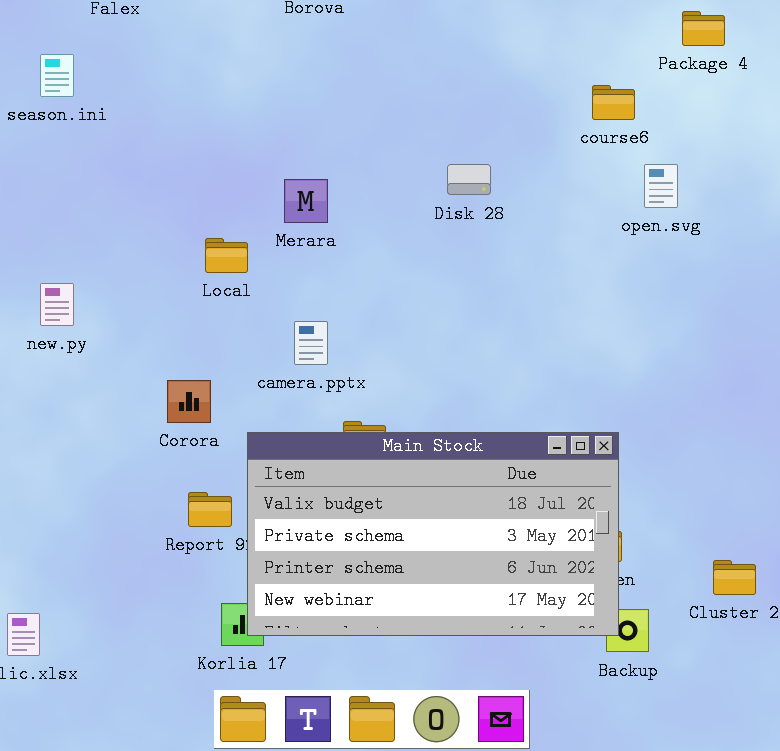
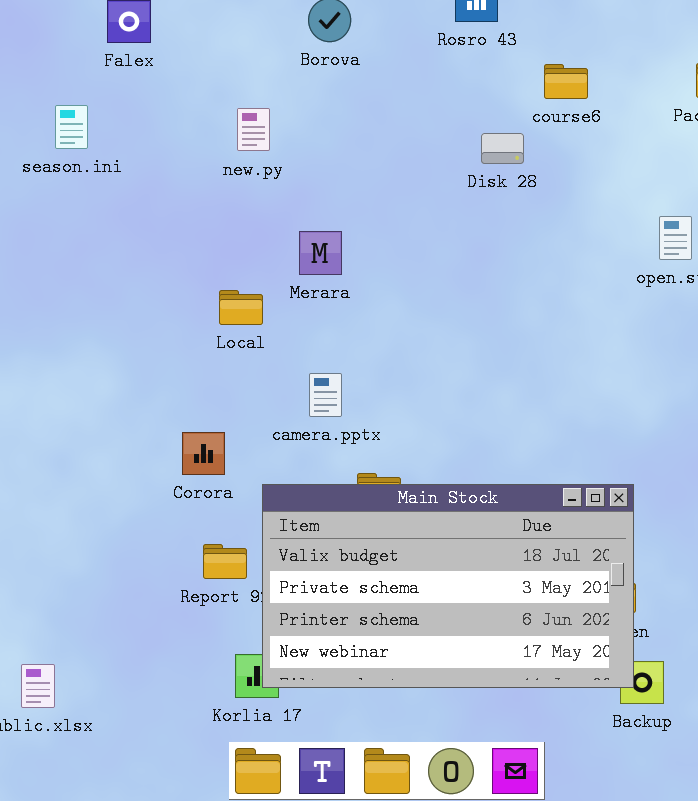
course6: [592,85,635,120] -> [544,64,588,99], moved
Disk 28: [447,164,491,195] -> [481,133,524,164], moved
new.py: [40,283,74,326] -> [237,108,270,151], moved

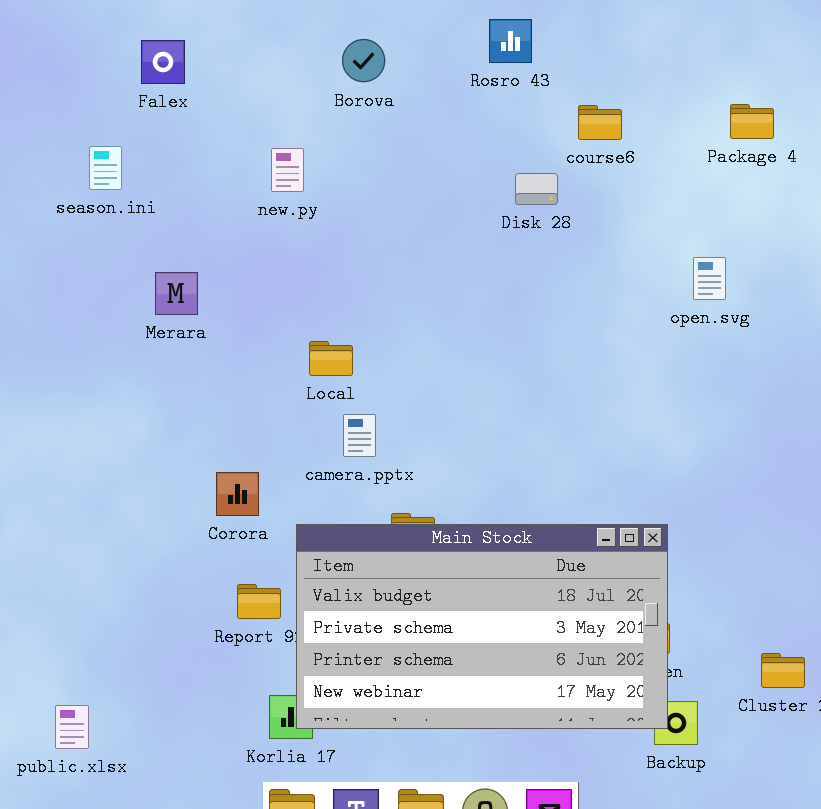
Merara: [299,231,342,275] -> [155,272,198,315], moved
Local: [219,290,263,325] -> [309,341,353,376], moved

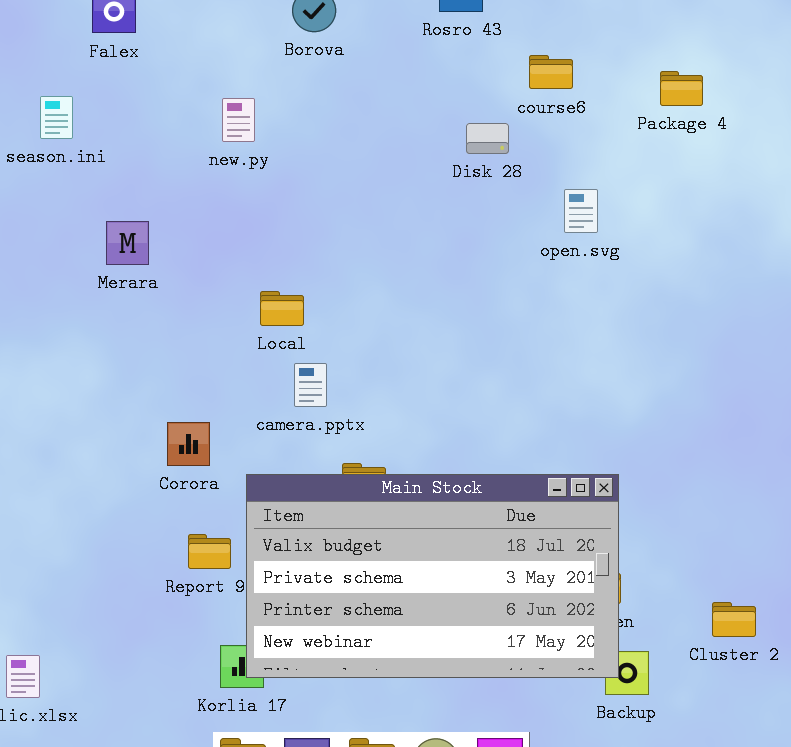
Package 4: [730,104,774,139] -> [660,71,703,106], moved
open.svg: [693,257,726,300] -> [564,189,598,233], moved

